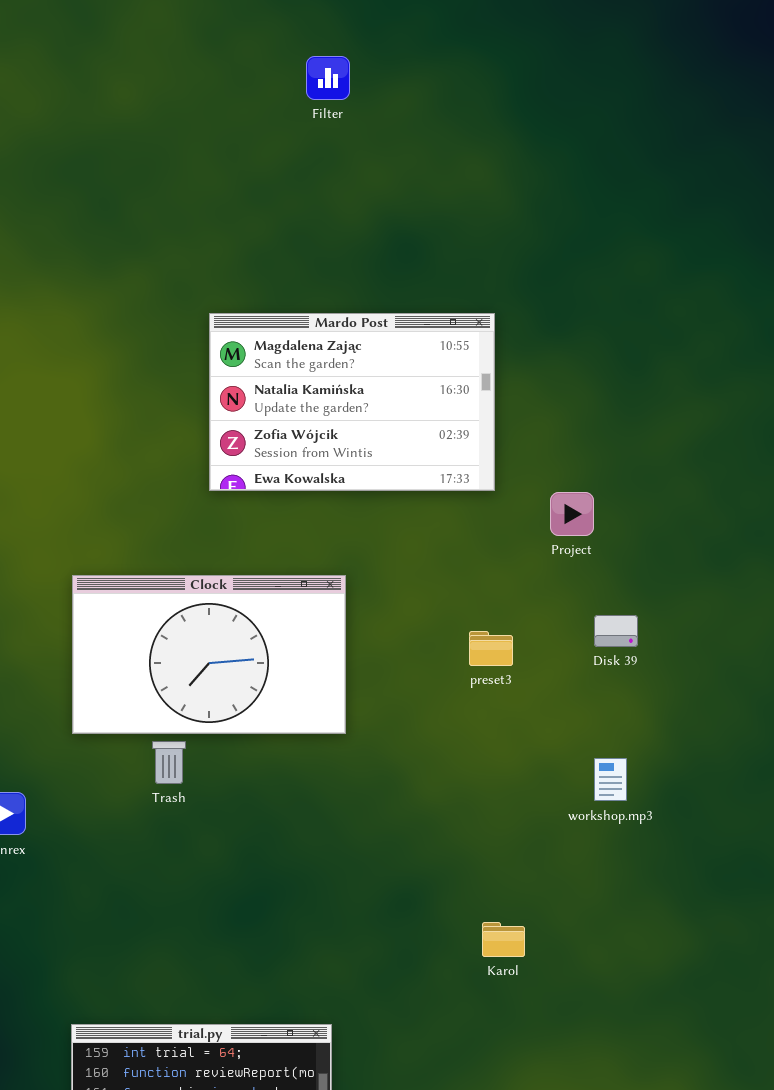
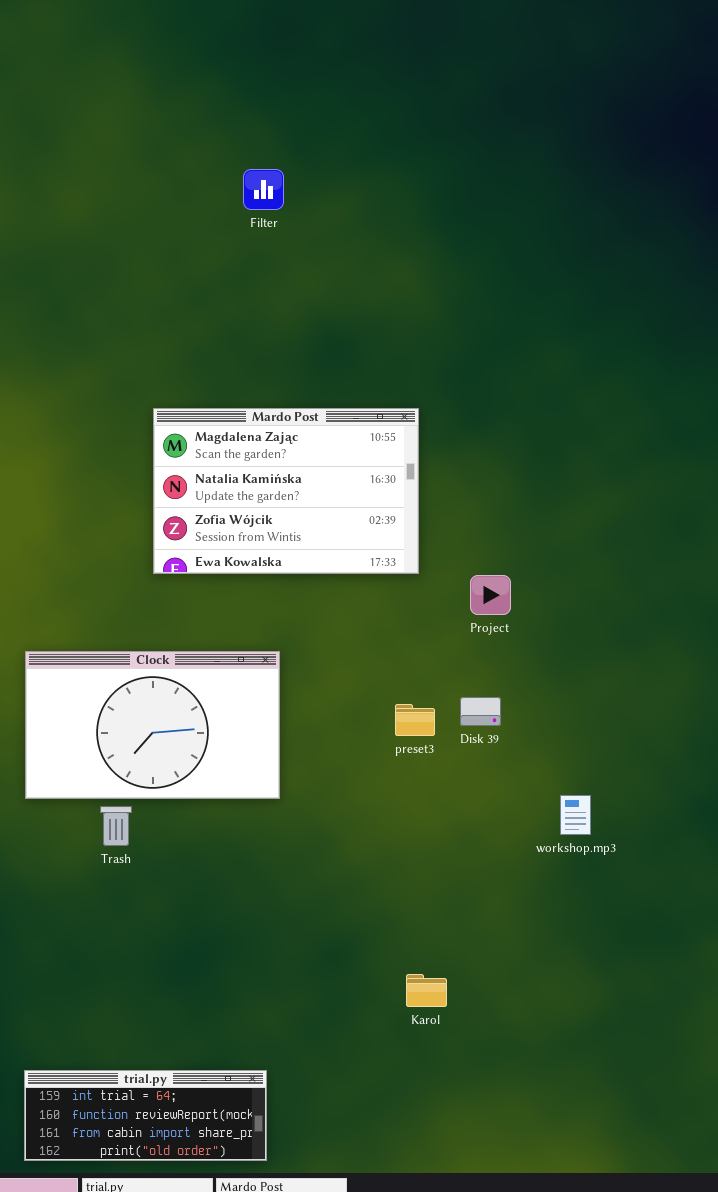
Disk 39: [594,615,638,647] -> [460,697,501,726], moved
workshop.mp3: [594,758,627,801] -> [560,795,591,835], moved

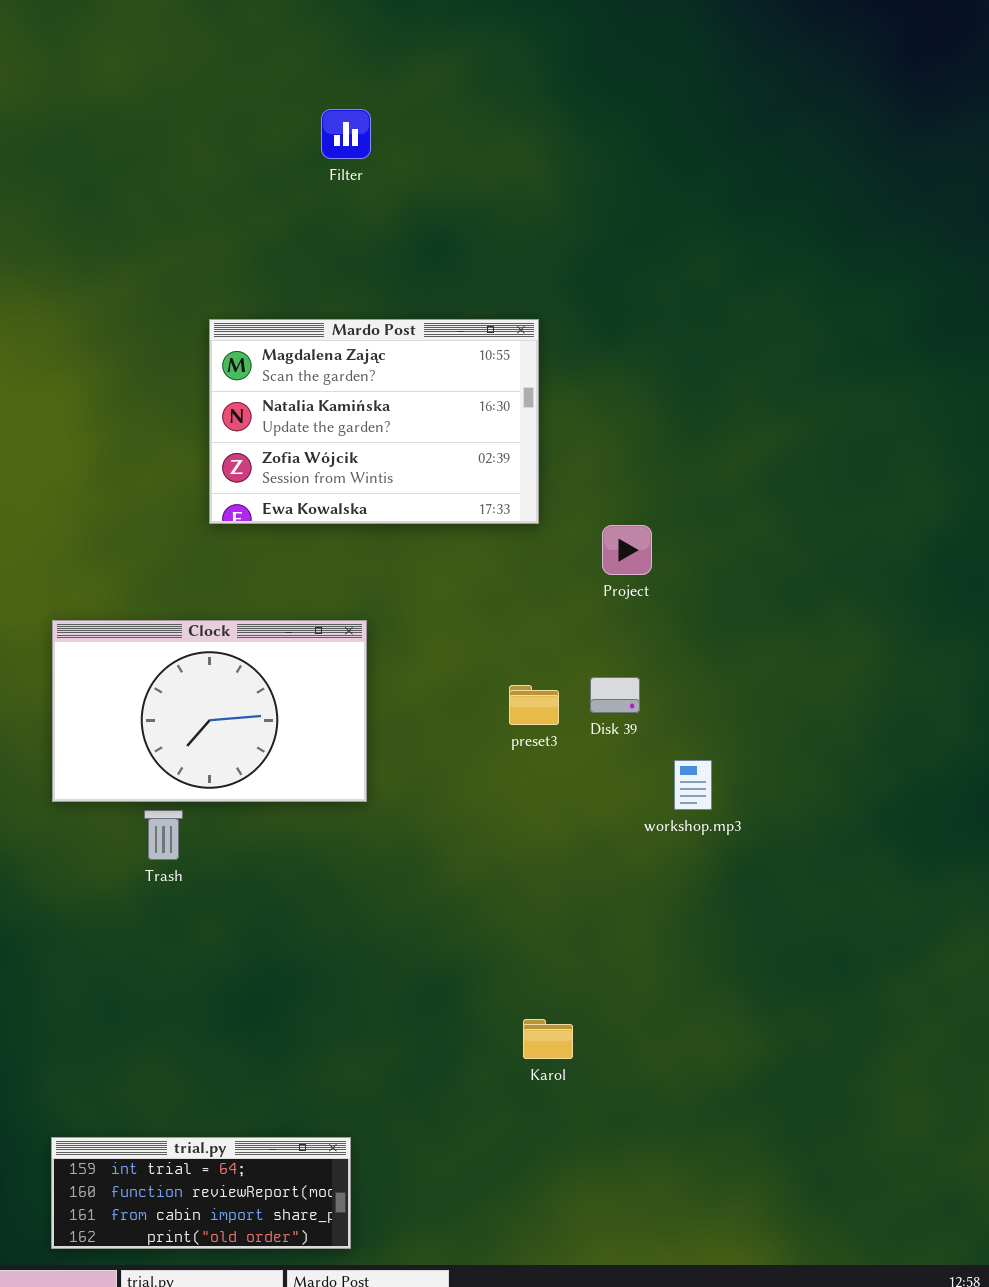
Filter: [243,169,284,210] -> [321,109,371,159], moved
workshop.mp3: [560,795,591,835] -> [674,760,712,810], moved

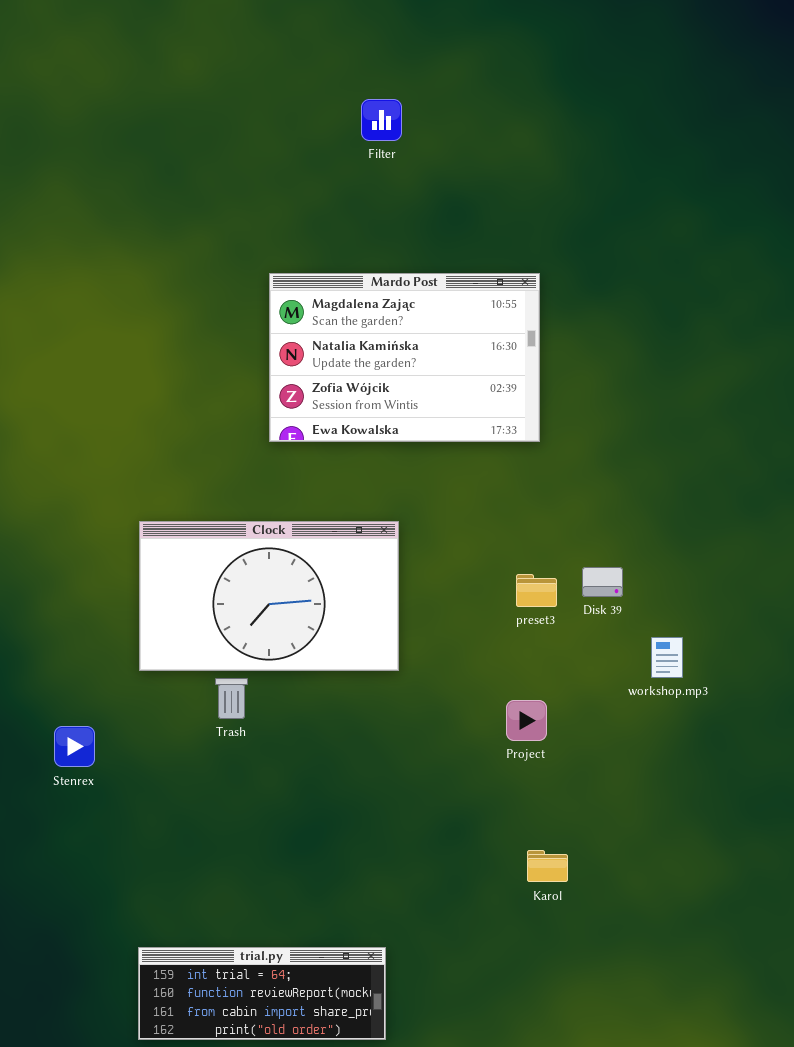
Project: [602,525,652,575] -> [506,700,547,741], moved

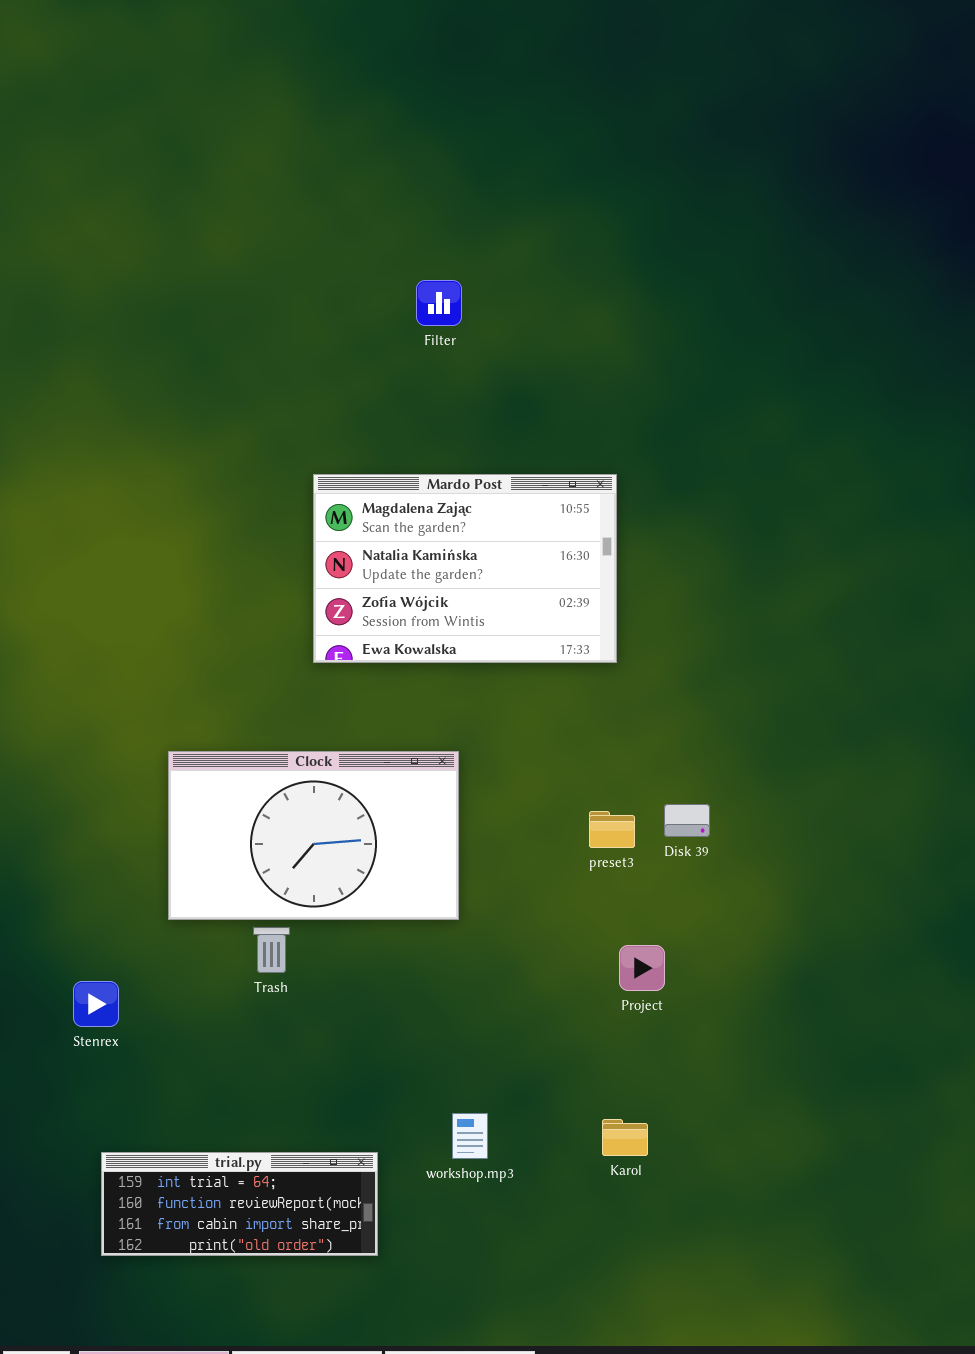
workshop.mp3: [651,637,683,678] -> [452,1113,488,1159], moved
Project: [506,700,547,741] -> [619,945,665,991], moved
trial.py: [138,947,386,1040] -> [101,1152,378,1256], moved

